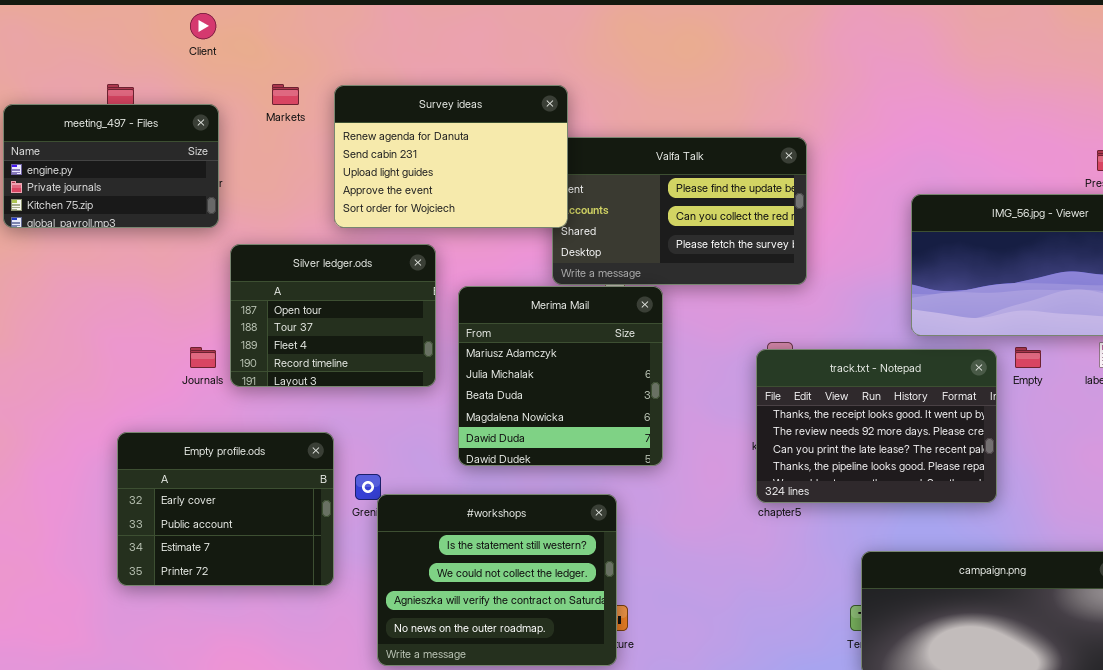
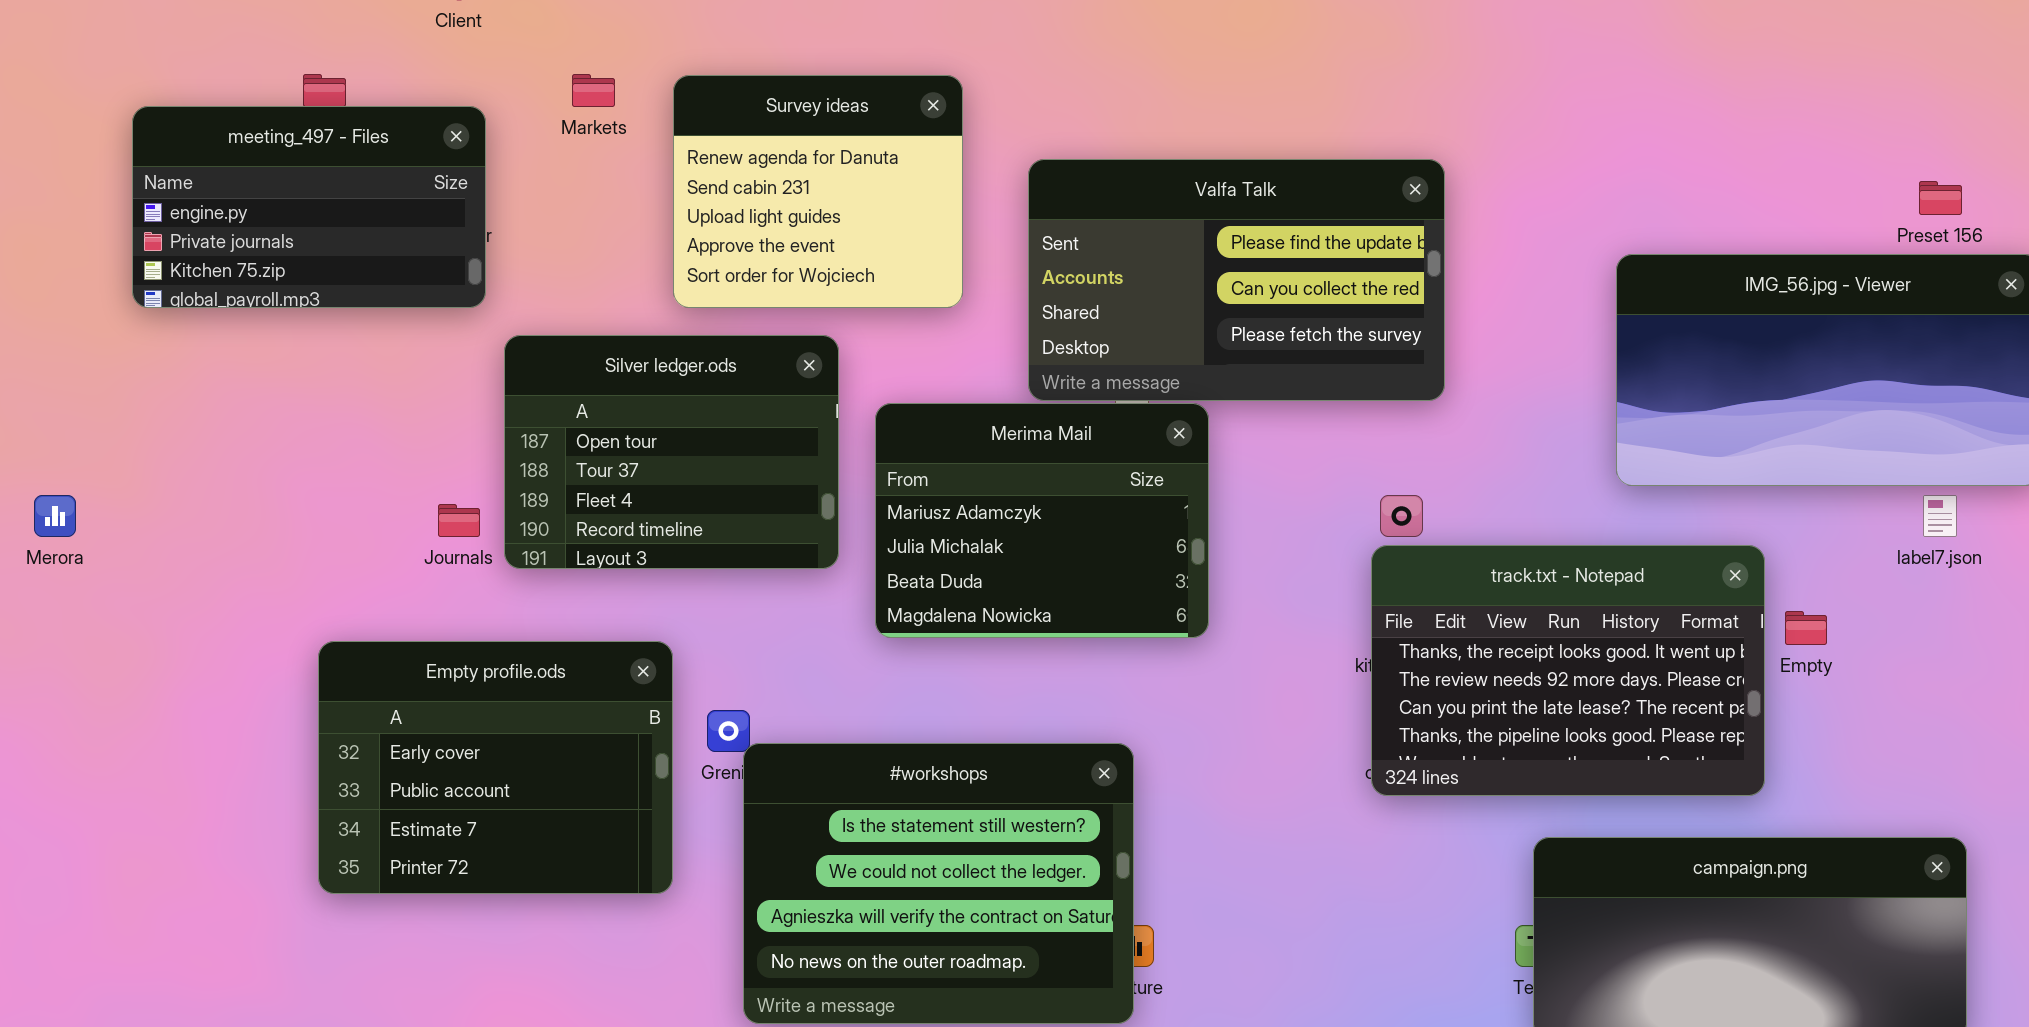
Survey ideas: [334,85,568,228] -> [673,75,963,308], resized
Merima Mail: [458,286,663,466] -> [875,403,1209,638], resized
Empty: [1015,347,1041,368] -> [1785,611,1827,645], moved
track.txt - Notepad: [756,349,997,503] -> [1371,545,1765,796], moved

